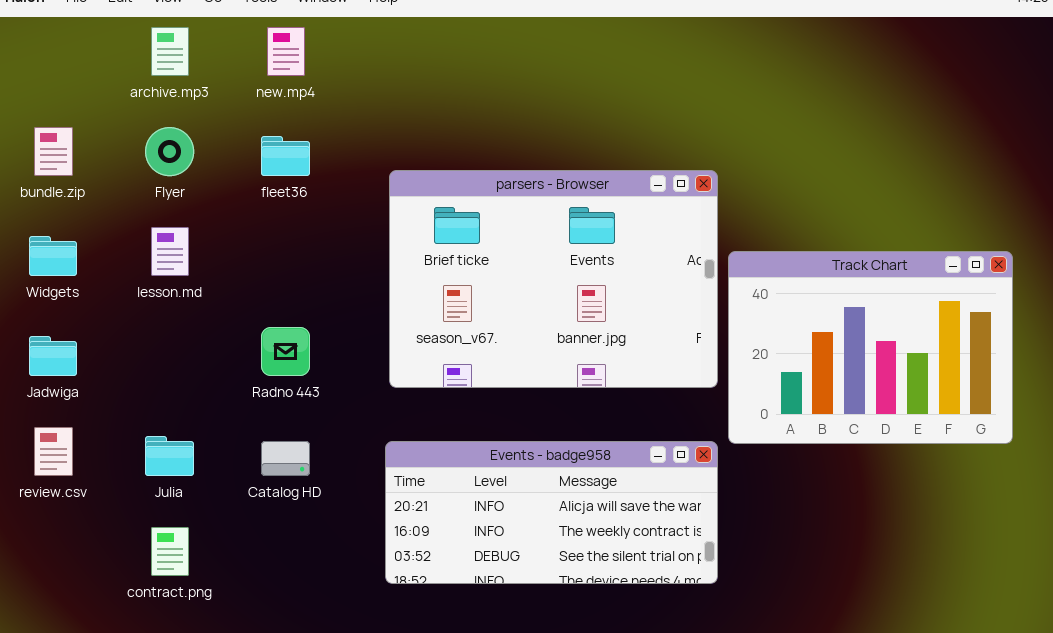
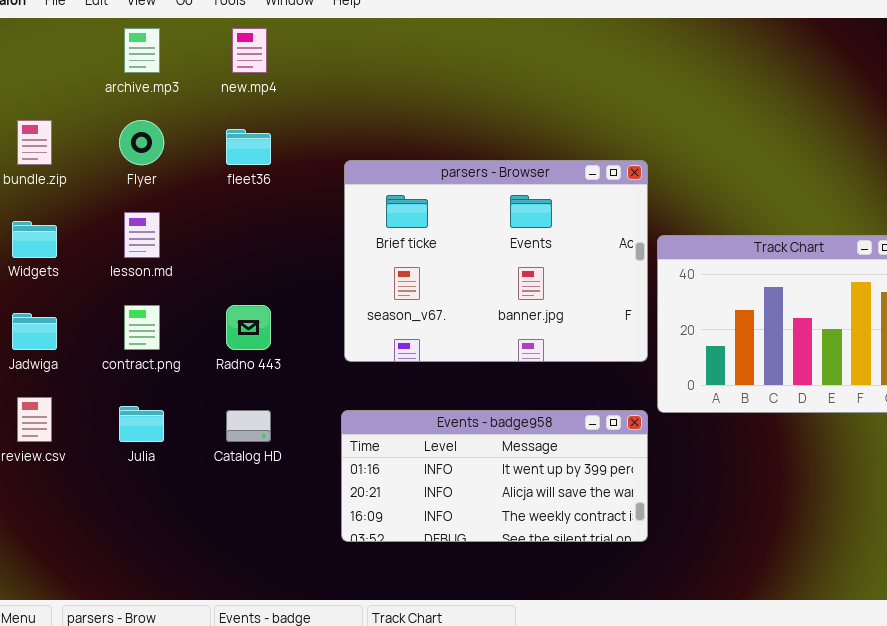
Events - badge958: [385,441,718,584] -> [341,410,648,542], scrolled up 1 row
contract.png: [151,527,189,576] -> [124,305,160,350], moved

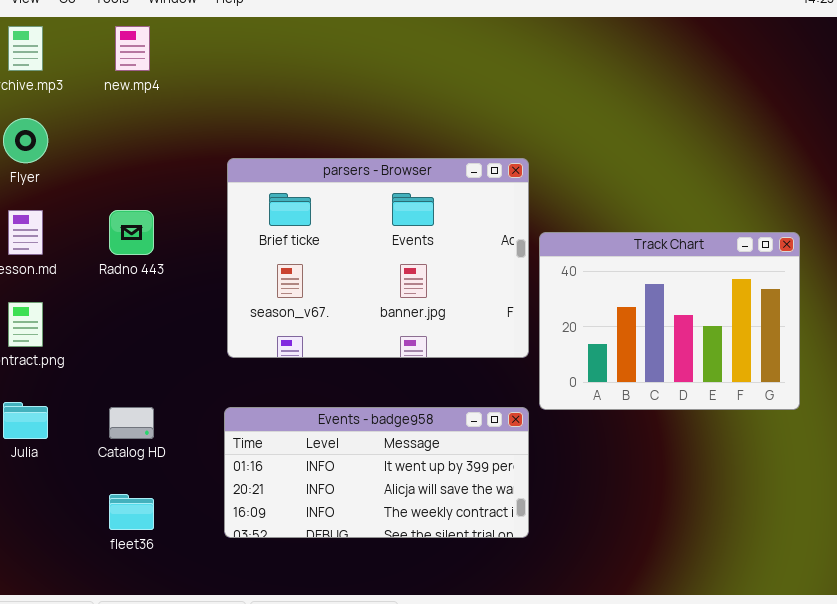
fleet36: [226,129,271,165] -> [109,494,154,530], moved
Radno 443: [226,305,271,350] -> [109,210,154,255], moved

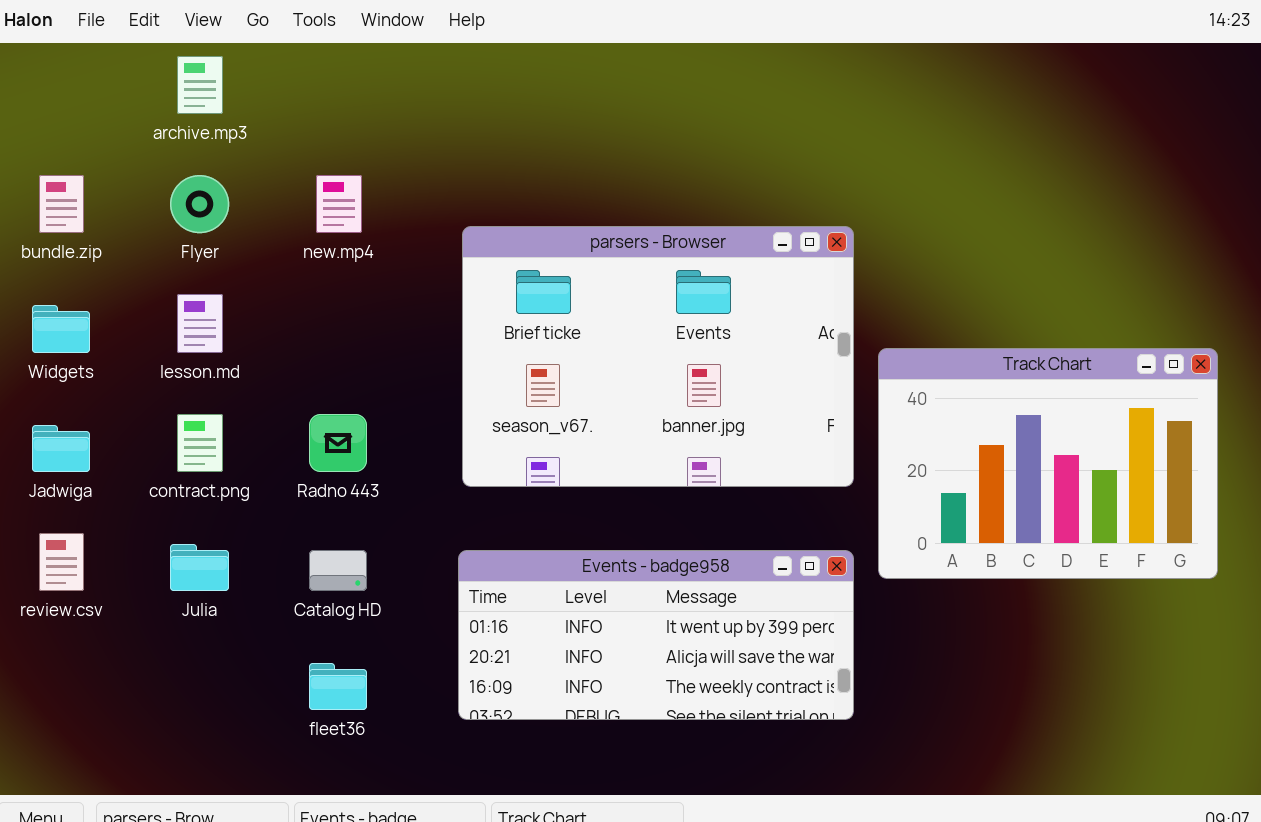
new.mp4: [115,26,150,71] -> [316,175,362,233], moved
Radno 443: [109,210,154,255] -> [309,414,367,472], moved
Track Chart: [539,232,800,410] -> [878,348,1218,579], moved

